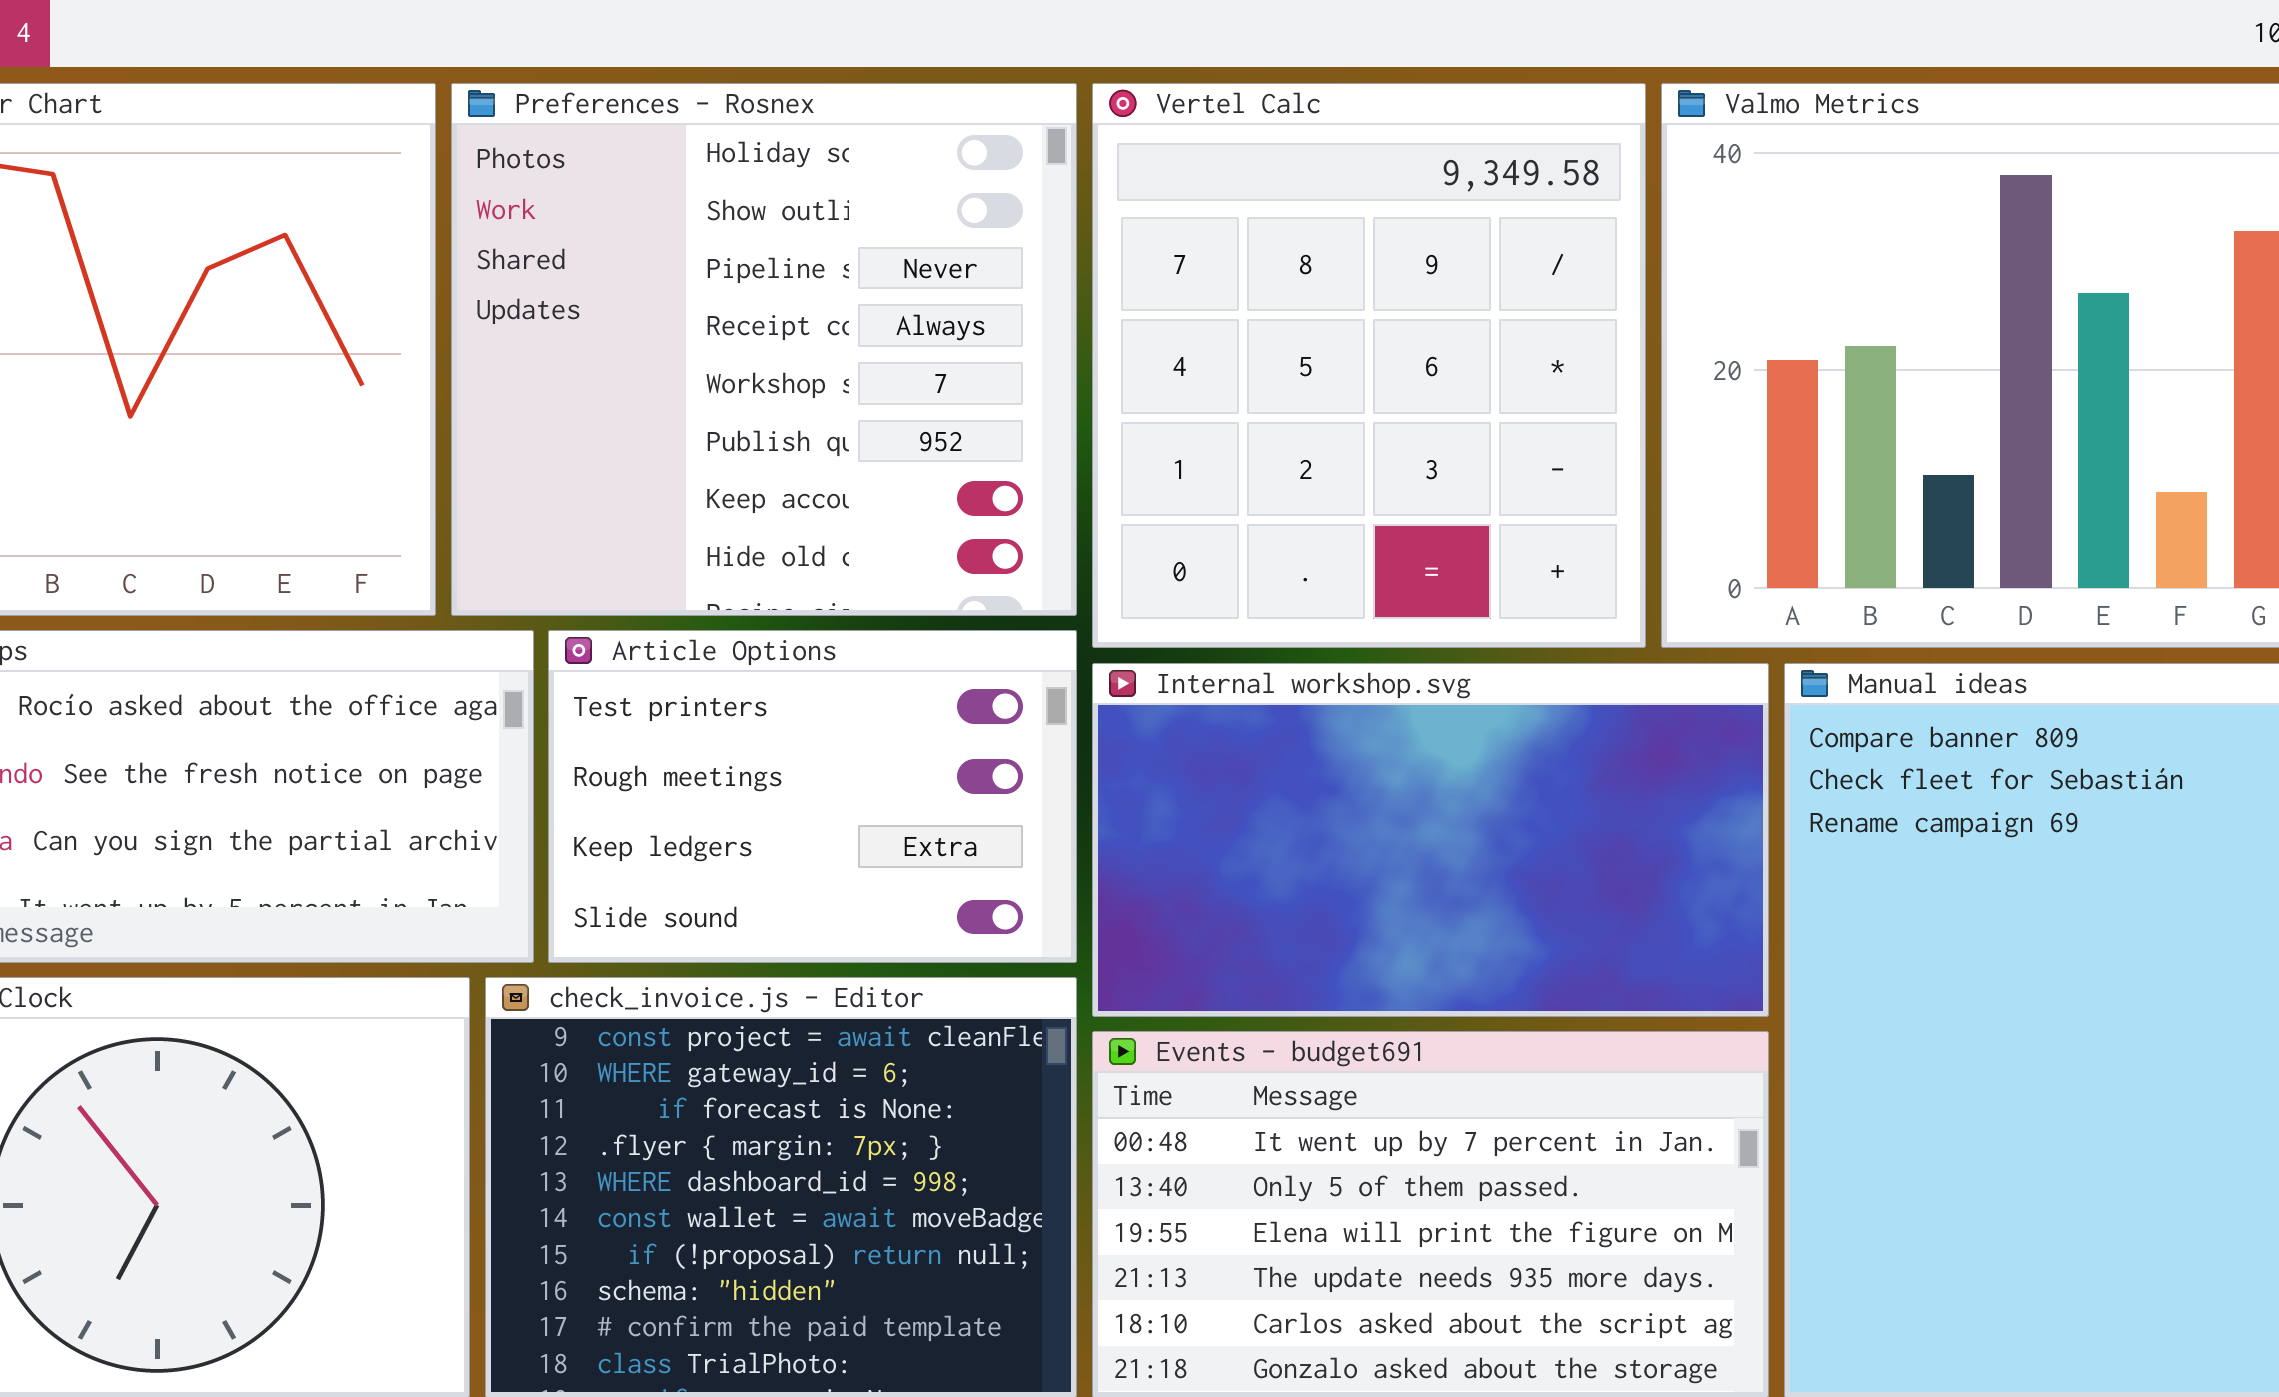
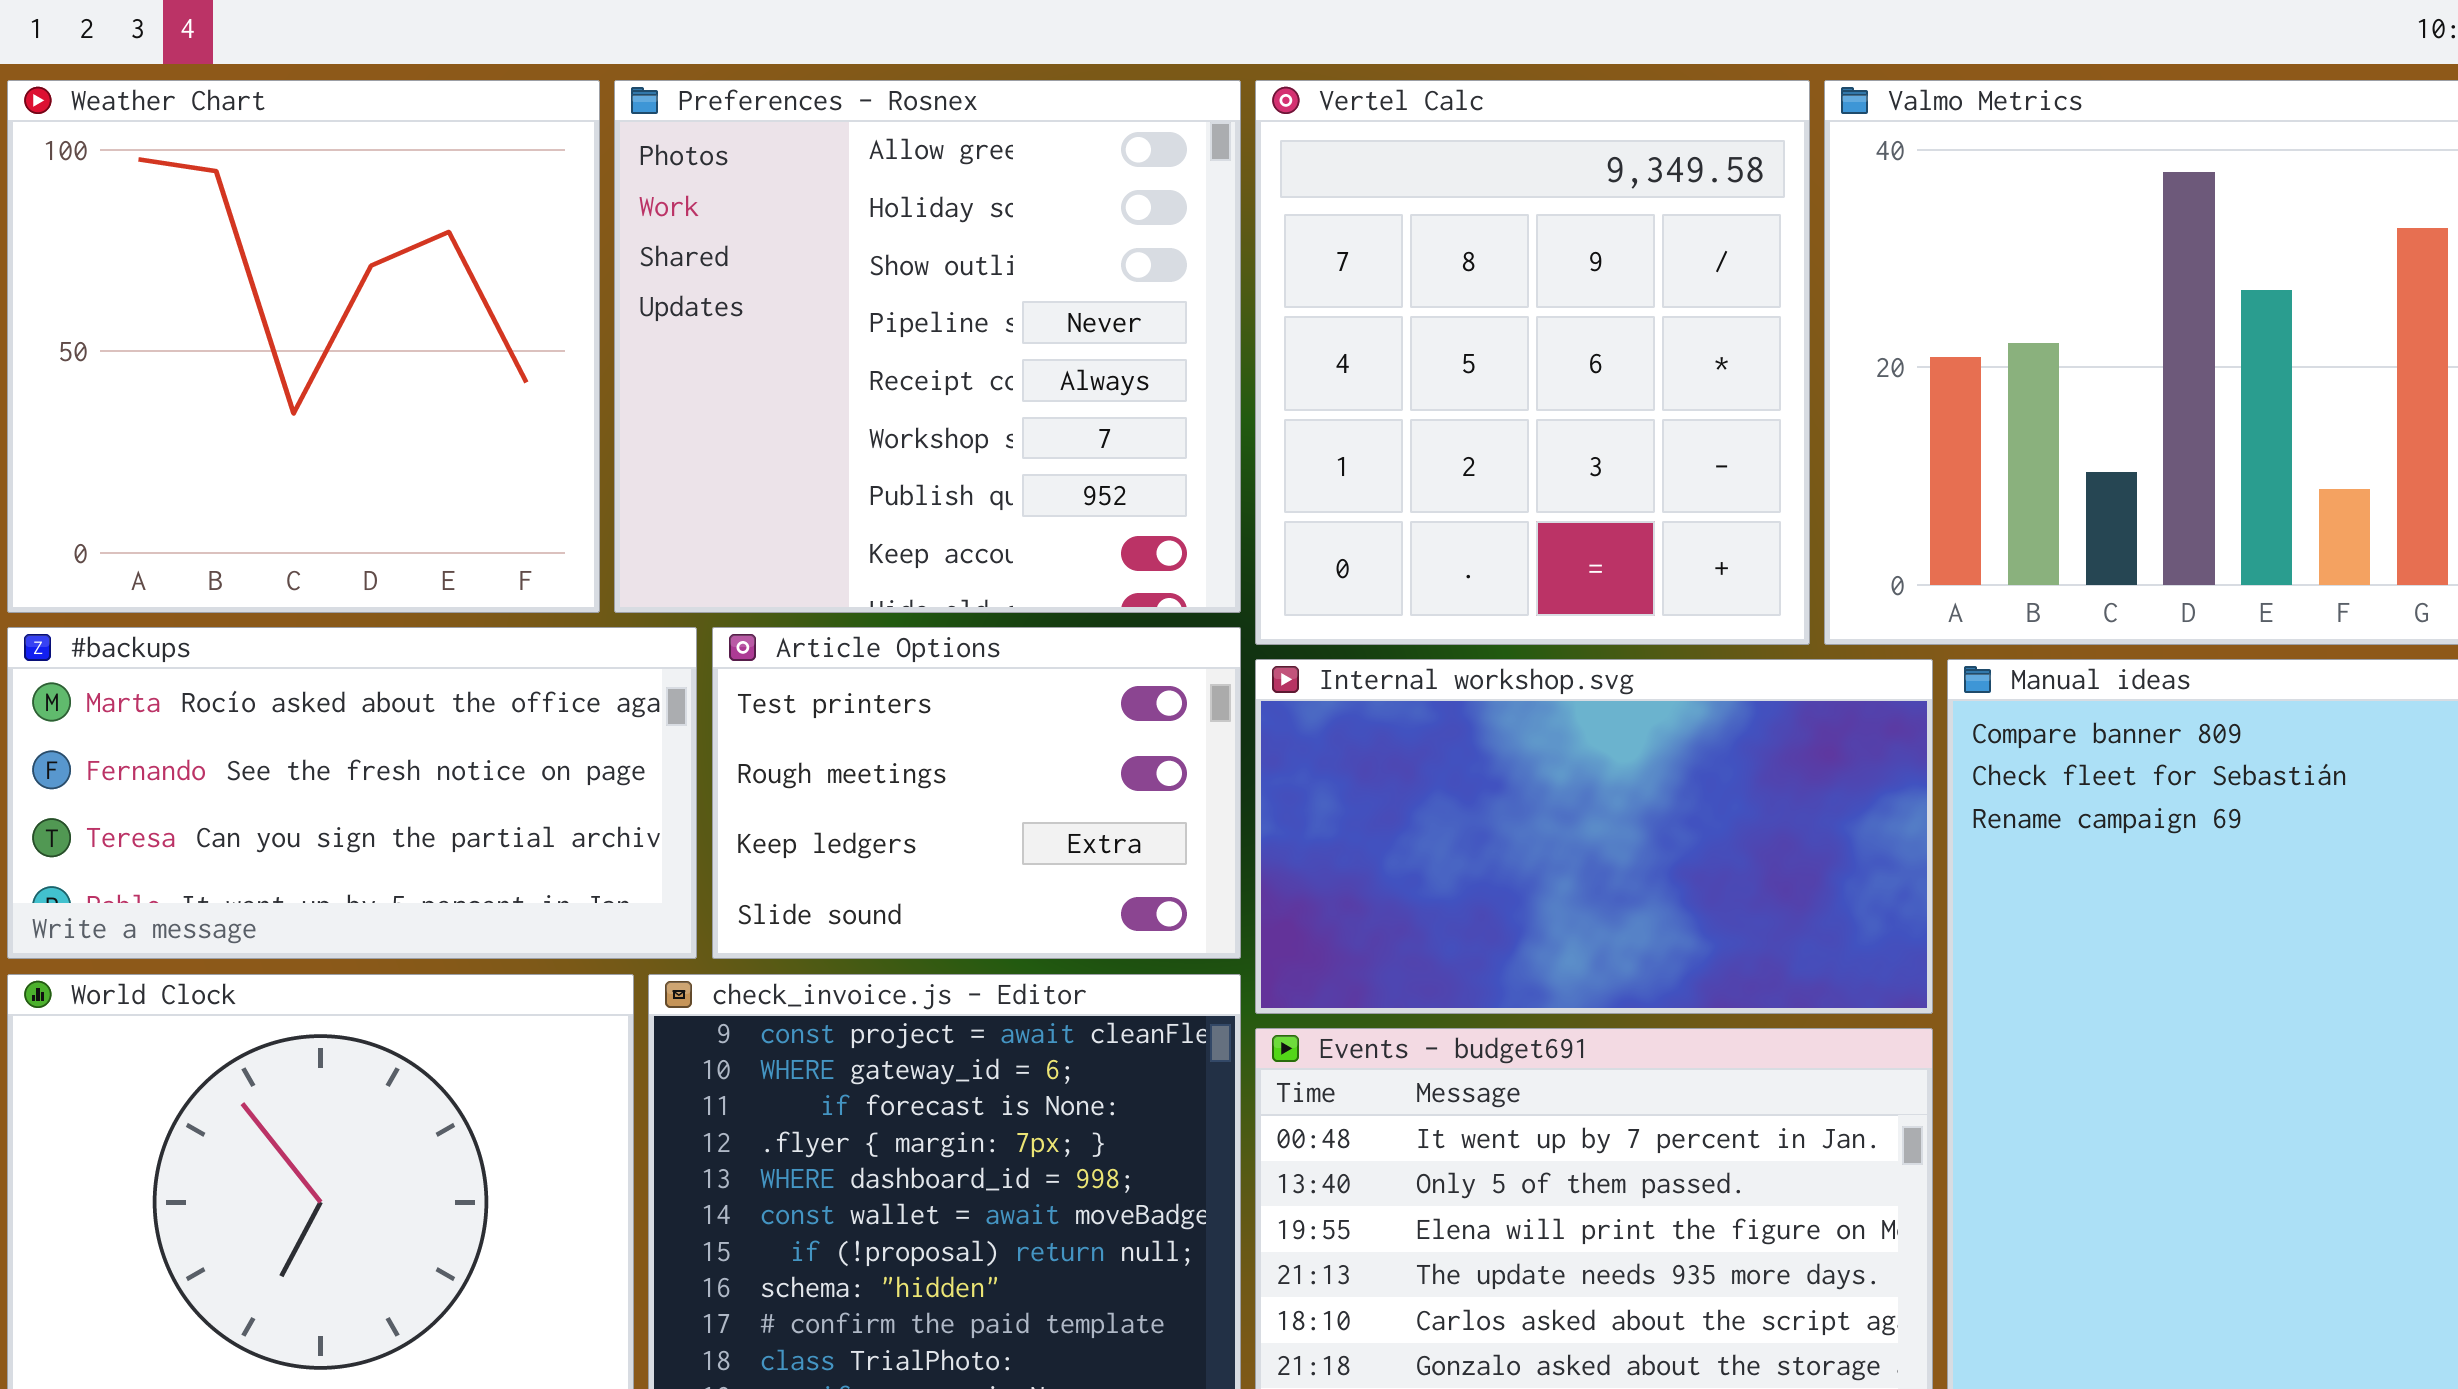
Preferences - Rosnex: [451,83,1077,616] -> [614,80,1241,613], scrolled up 1 row

